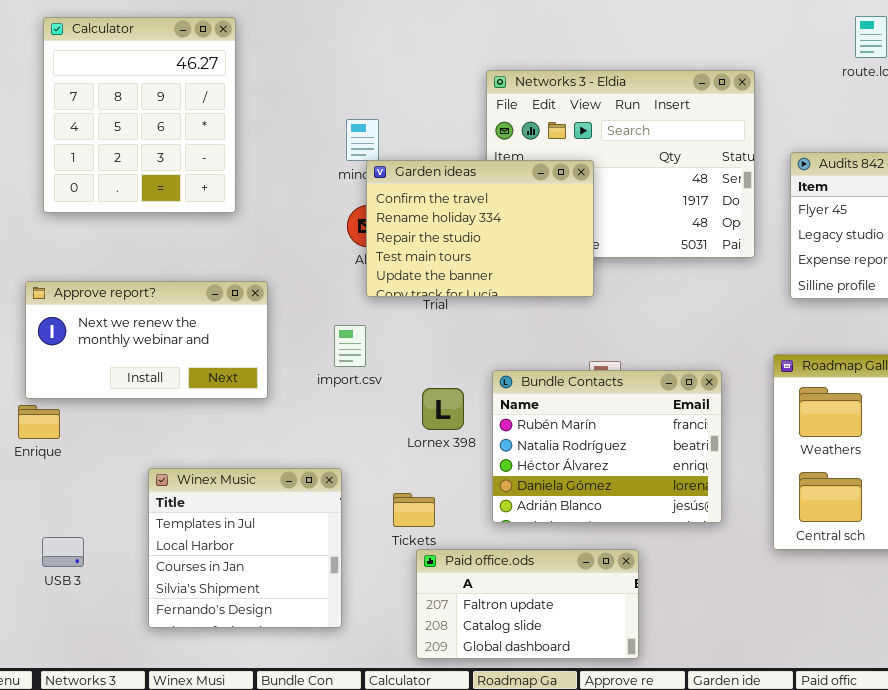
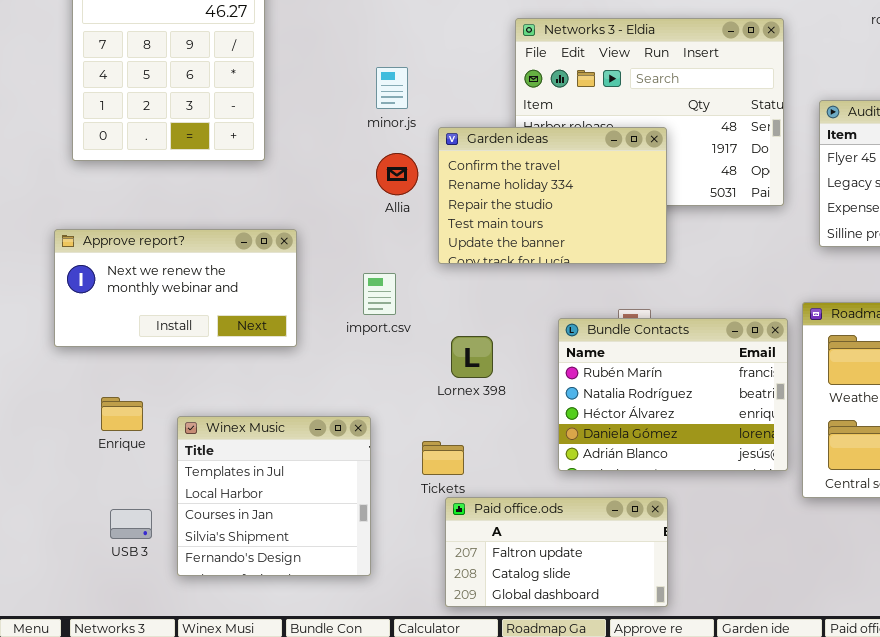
Garden ideas: [366,160,594,297] -> [438,127,667,264], moved
Bundle Contacts: [492,370,722,523] -> [558,318,788,471], moved
Enrique: [18,405,60,439] -> [101,397,143,431], moved
USB 3: [42,537,84,567] -> [110,509,152,539], moved

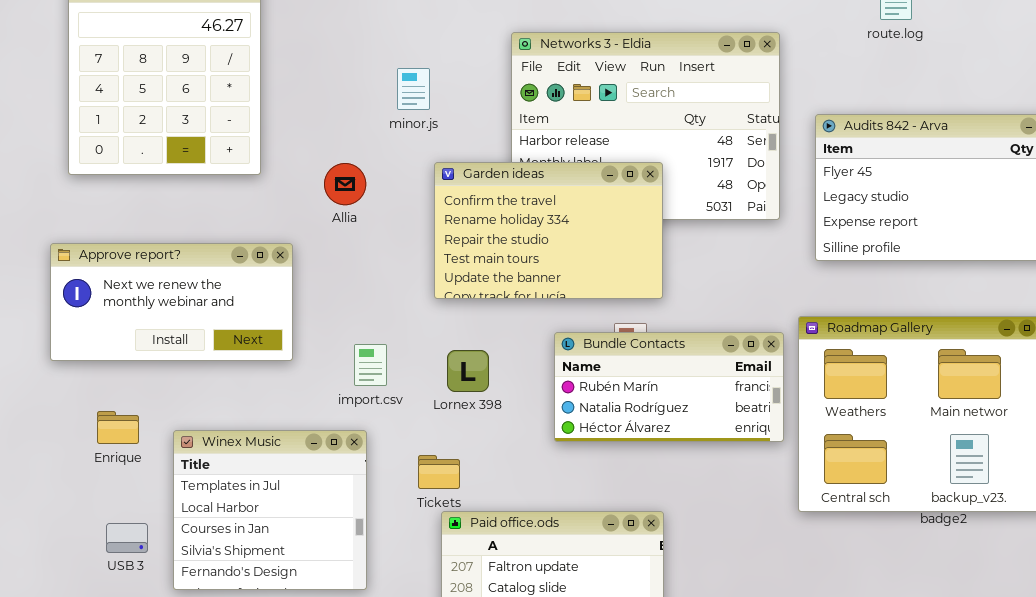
minor.js: [376,67,408,109] -> [397,68,430,110], moved
Garden ideas: [438,127,667,264] -> [434,162,663,299], moved
Allia: [376,153,418,195] -> [324,163,366,205], moved
import.csv: [363,273,396,315] -> [354,344,387,386], moved
Bundle Contacts: [558,318,788,471] -> [554,332,784,442], resized

